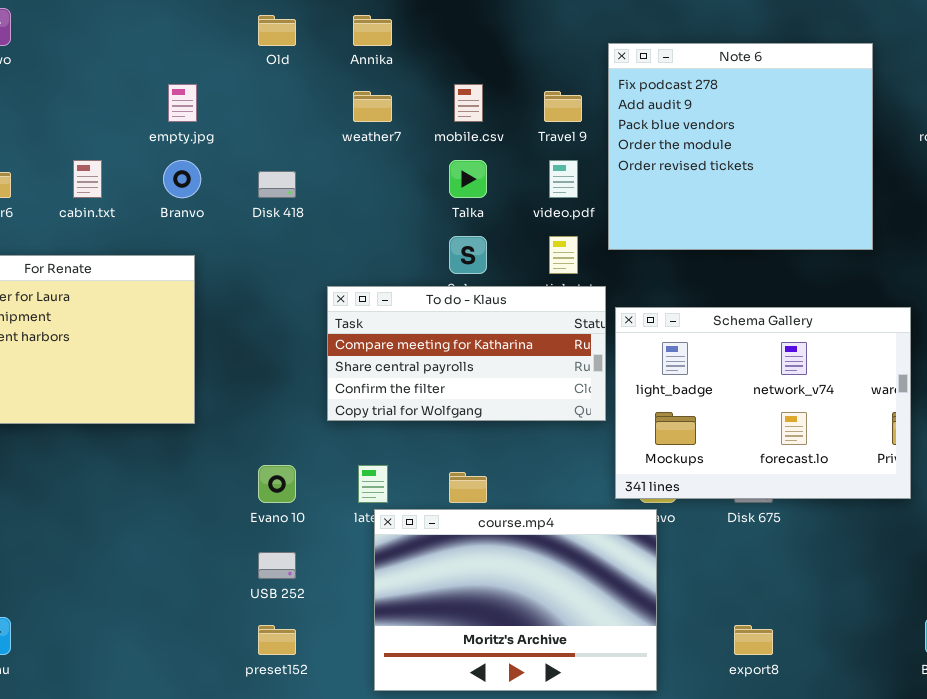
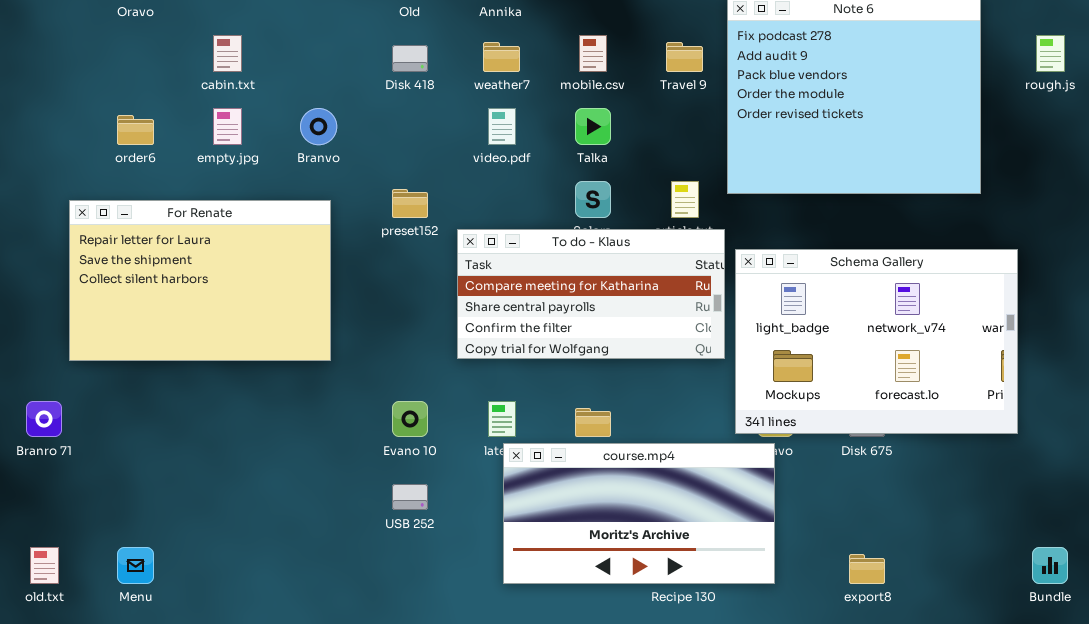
empty.jpg: [168,84,197,122] -> [213,108,242,145], moved
cabin.txt: [73,160,102,198] -> [213,35,242,72], moved
video.pdf: [549,160,578,198] -> [488,108,516,145], moved
Disk 418: [258,171,296,198] -> [392,45,428,72], moved
course.mp4: [374,509,657,691] -> [503,443,775,584], resized
preset152: [258,625,296,655] -> [392,189,428,218], moved

